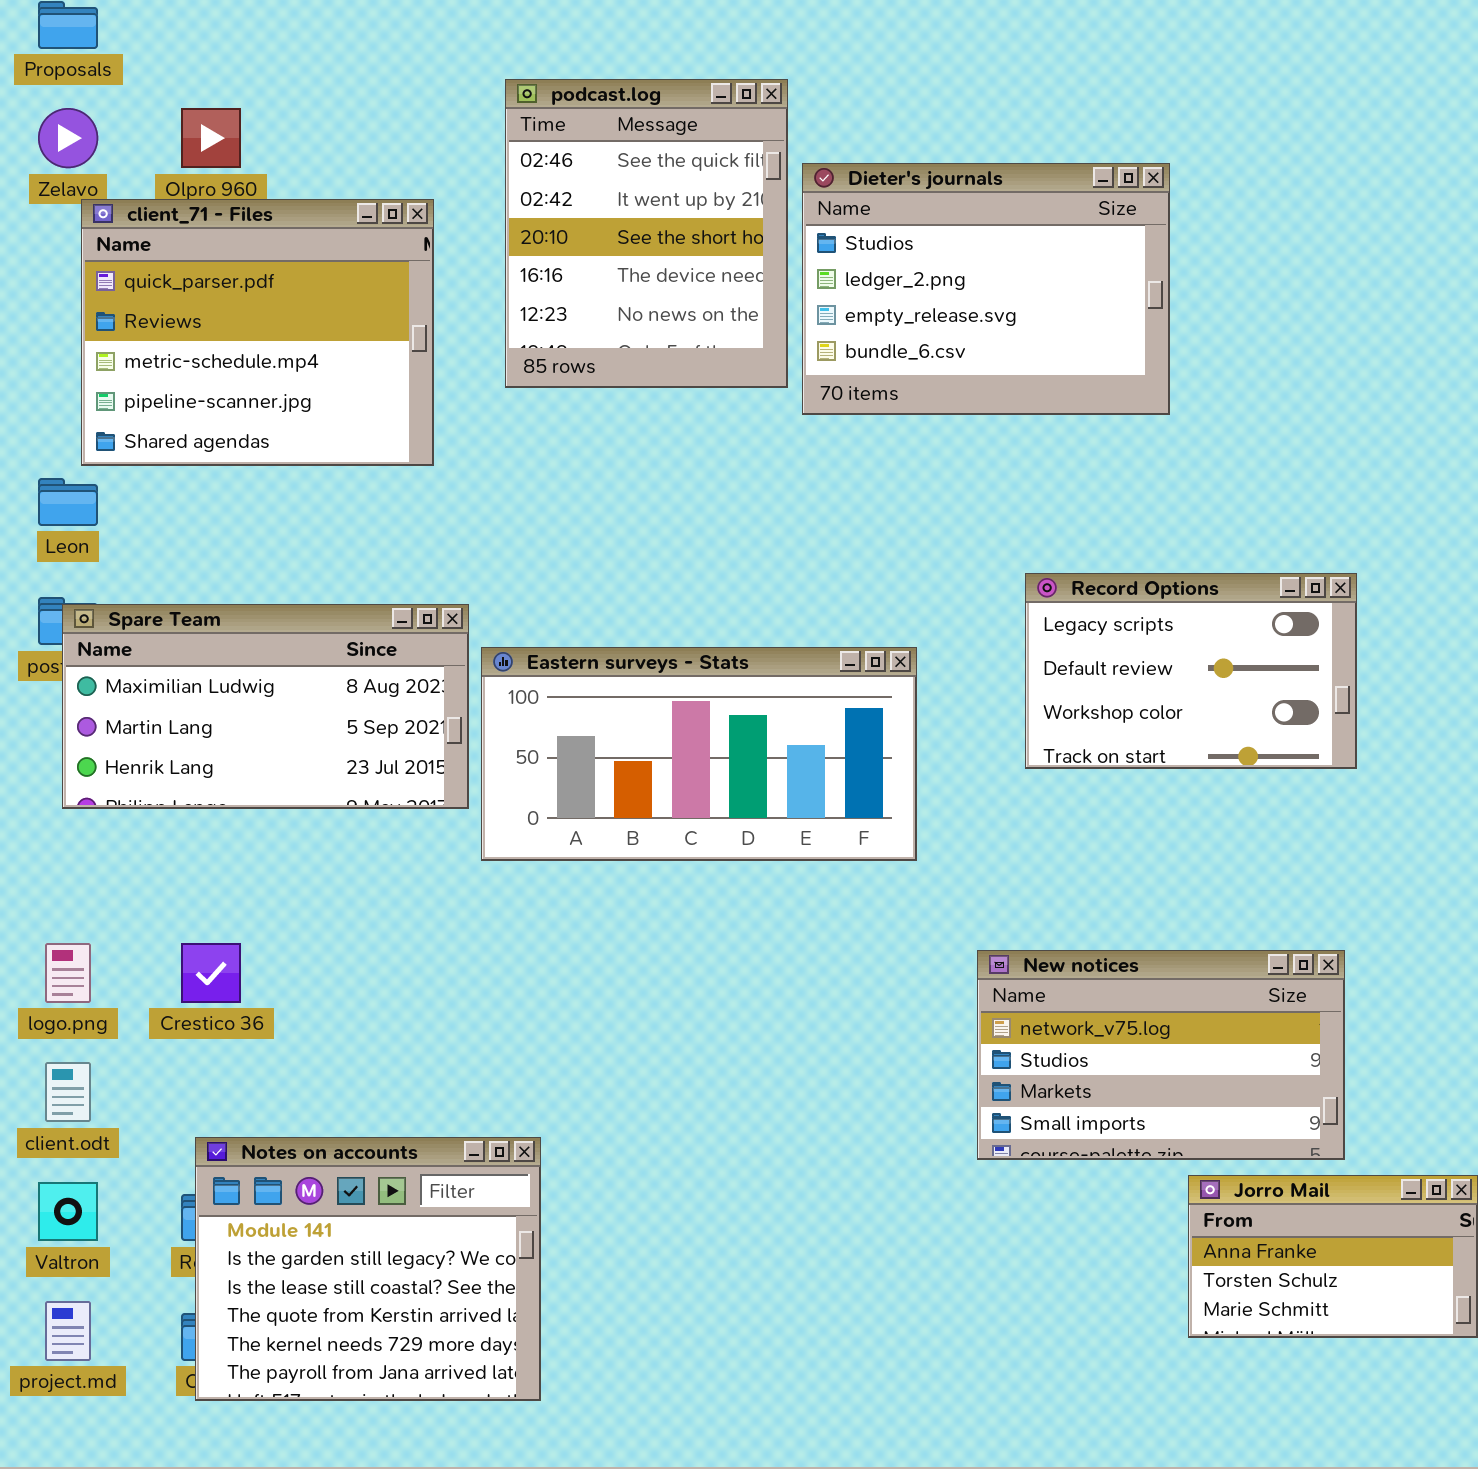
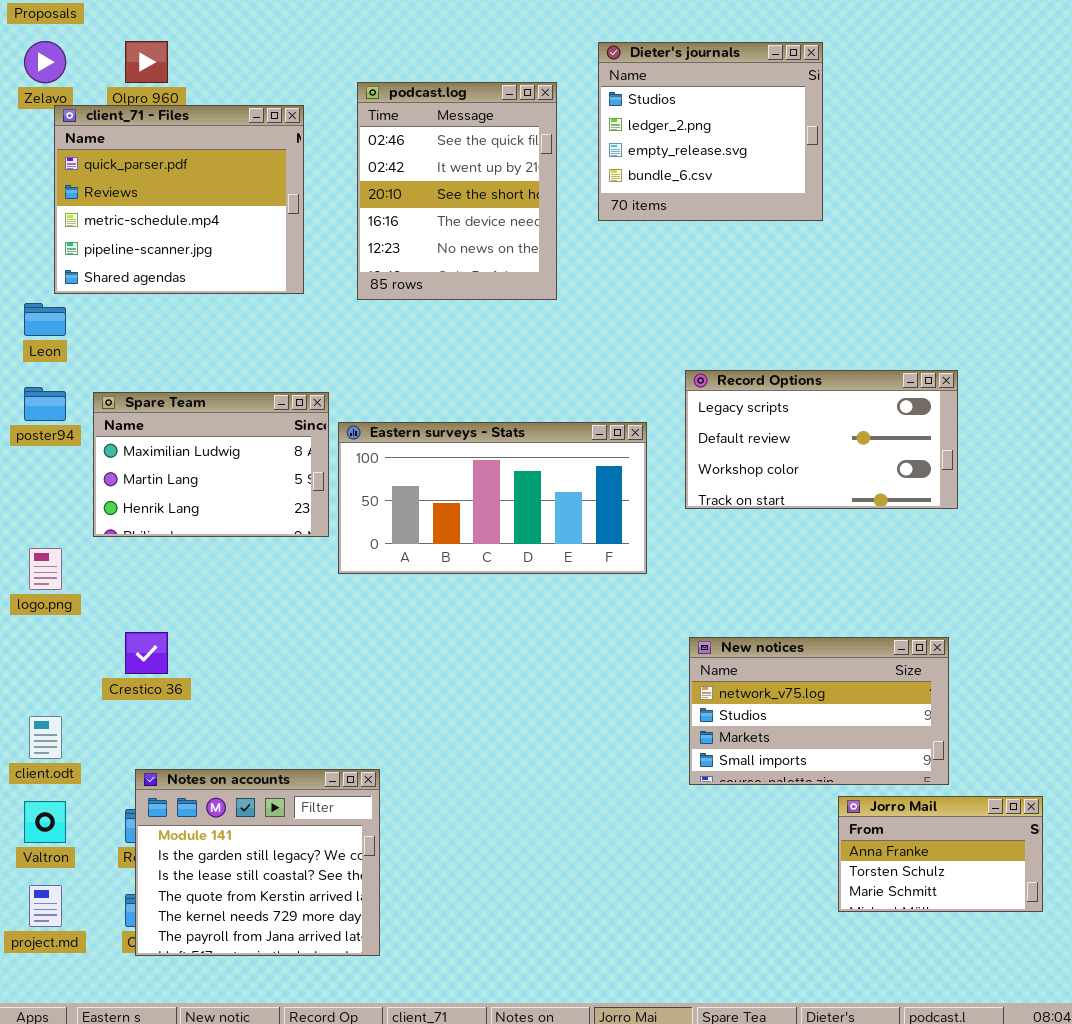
podcast.log: [505,79,788,388] -> [357,82,557,300], moved
Dieter's journals: [802,163,1170,415] -> [598,42,823,221], moved, resized
Record Options: [1025,573,1357,769] -> [685,370,958,509], resized
Spare Team: [62,604,469,809] -> [93,392,329,537], resized
logo.png: [45,943,91,1003] -> [29,548,62,590], moved

